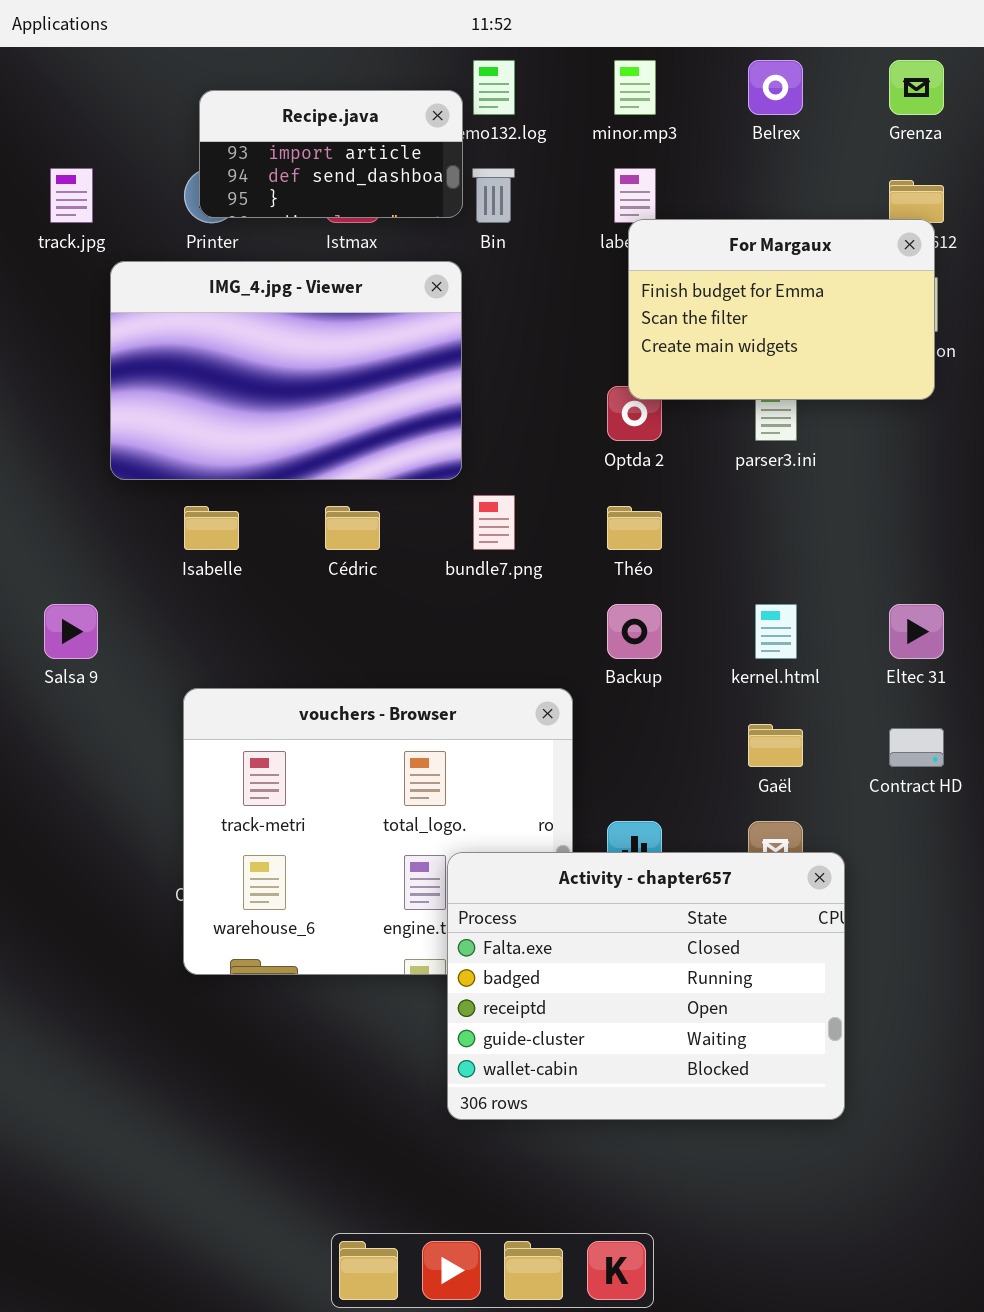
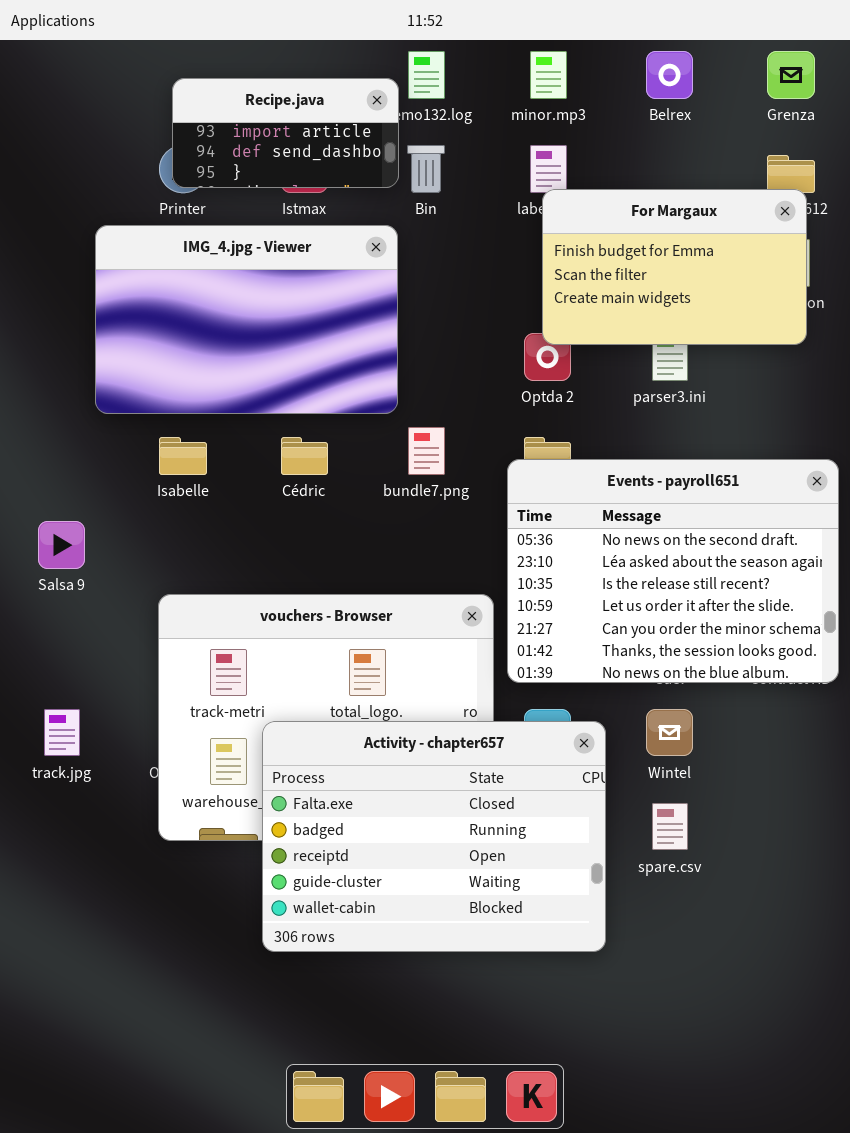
track.jpg: [50,168,93,223] -> [44,709,80,756], moved
Events - payroll651: none -> [507,459,839,683], opened
Activity - chapter657: [447,852,845,1120] -> [262,721,606,952], moved

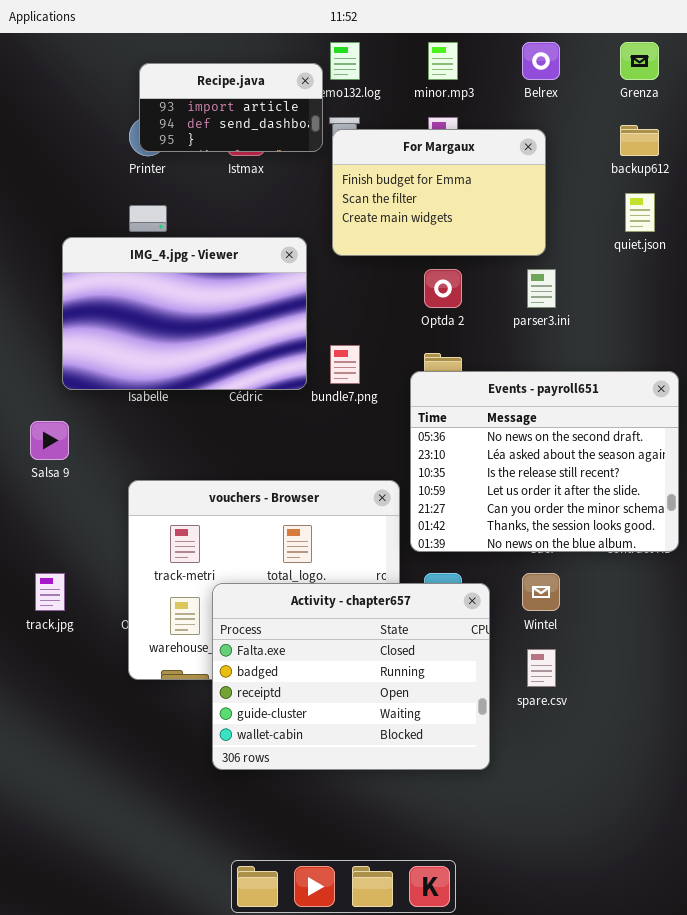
For Margaux: [542,189,807,345] -> [332,129,546,256], moved
IMG_4.jpg - Viewer: [95,225,398,414] -> [62,237,307,390], moved

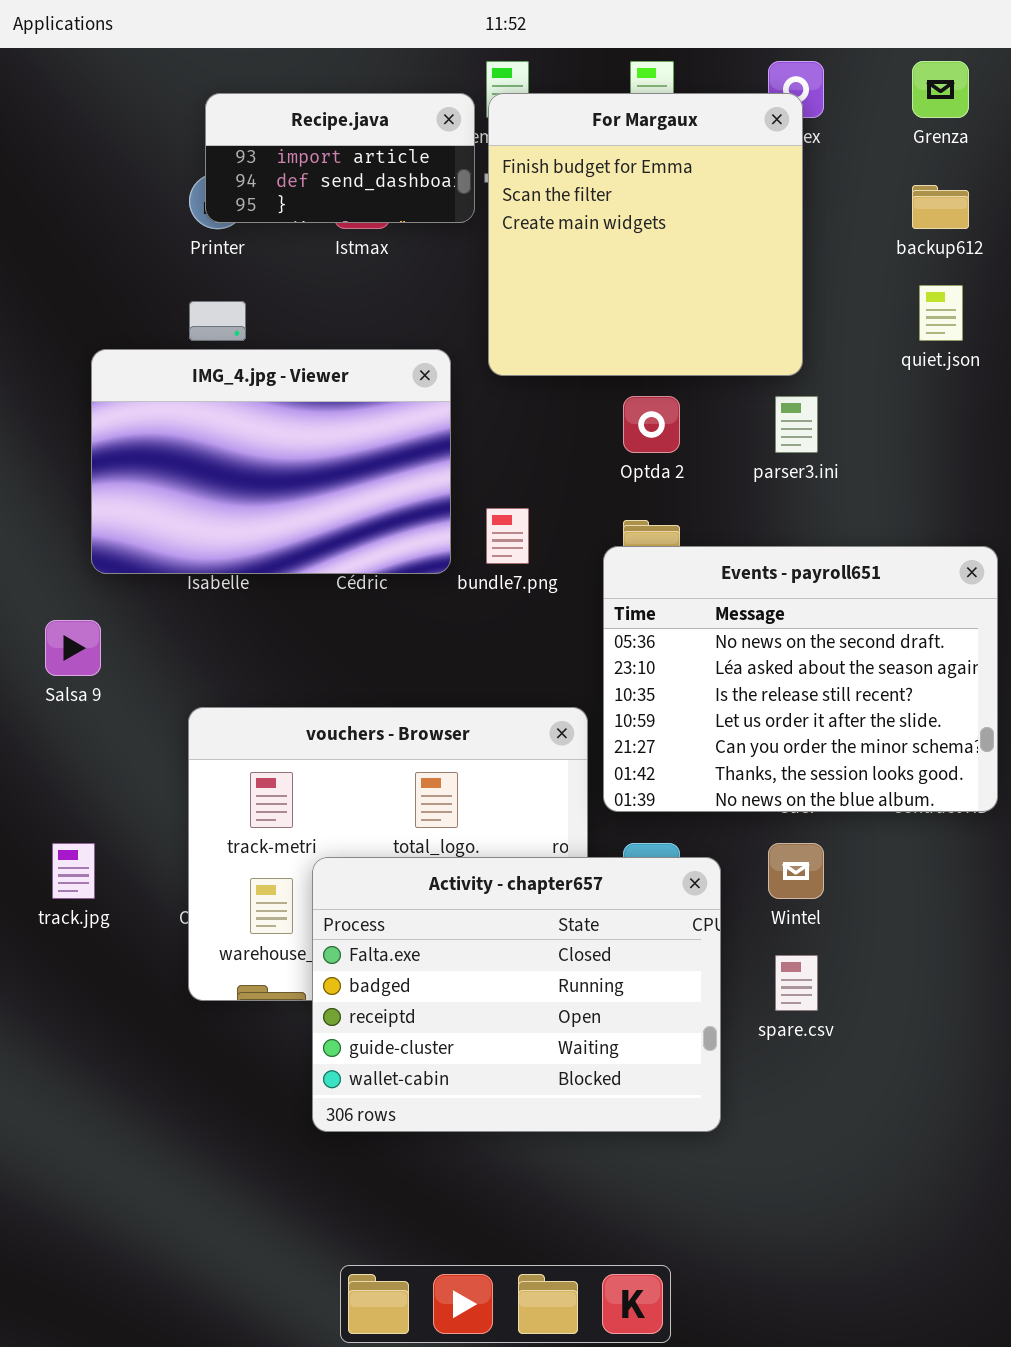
For Margaux: [332,129,546,256] -> [488,93,803,376], resized

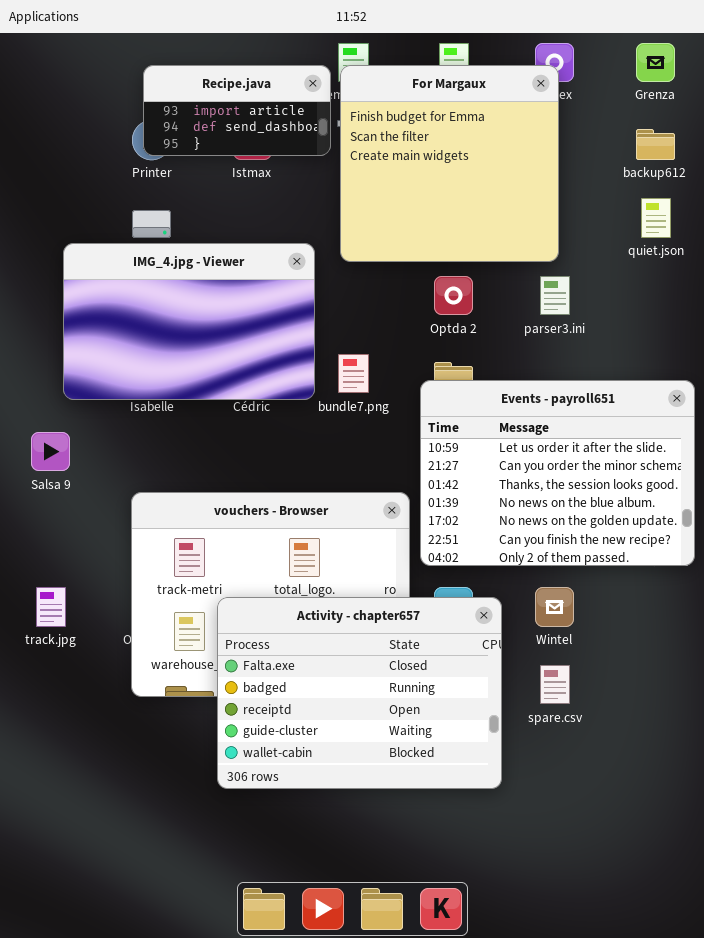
Events - payroll651: [603,546,998,812] -> [420,380,695,566], scrolled down 3 rows

